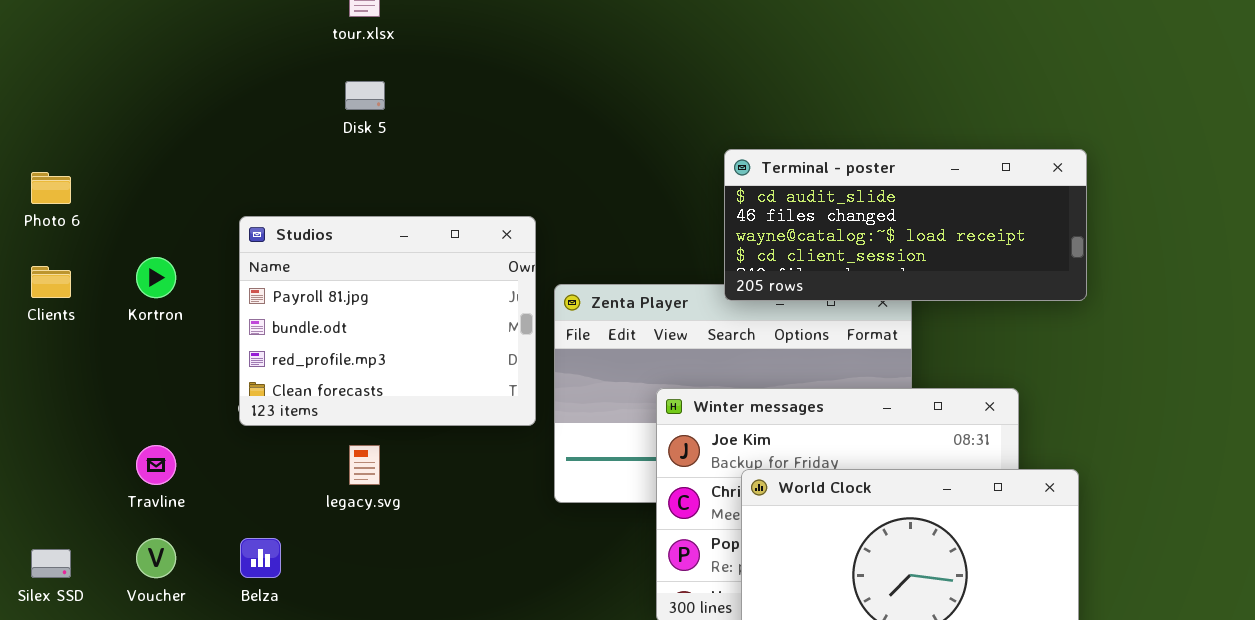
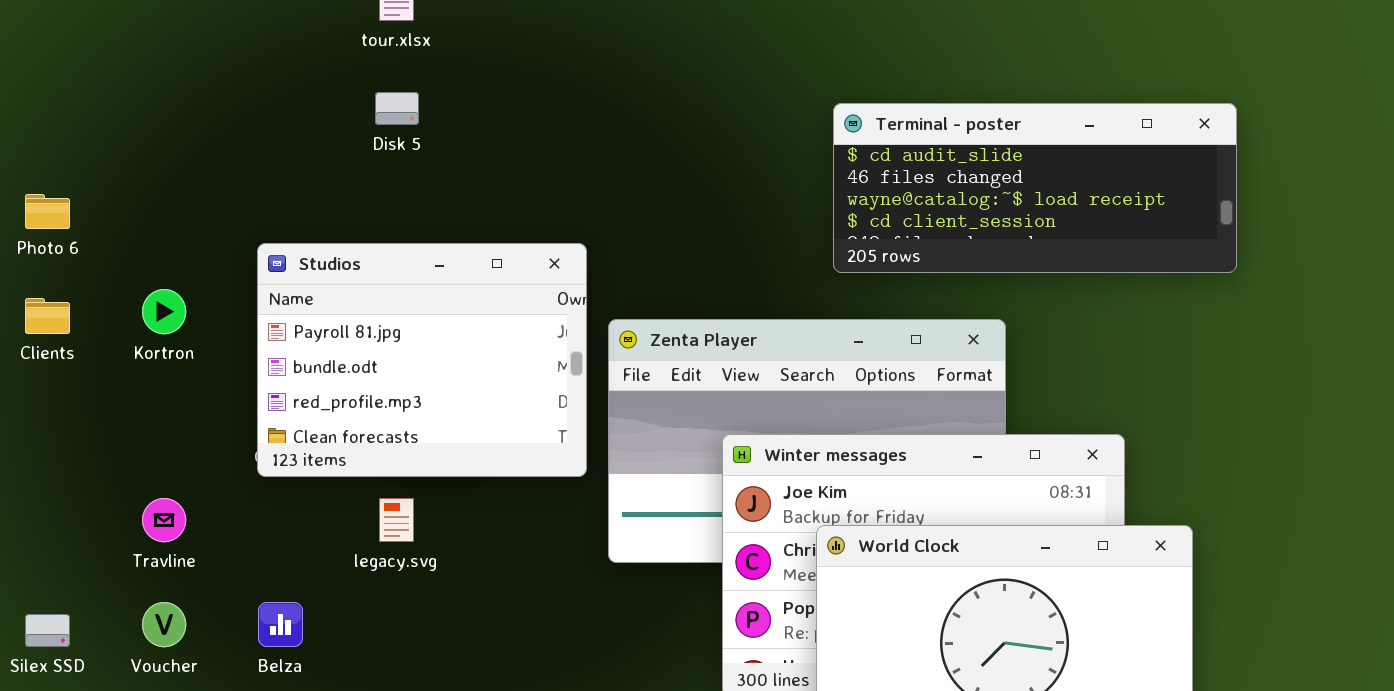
Terminal - poster: [724,149,1087,301] -> [833,103,1237,273], moved

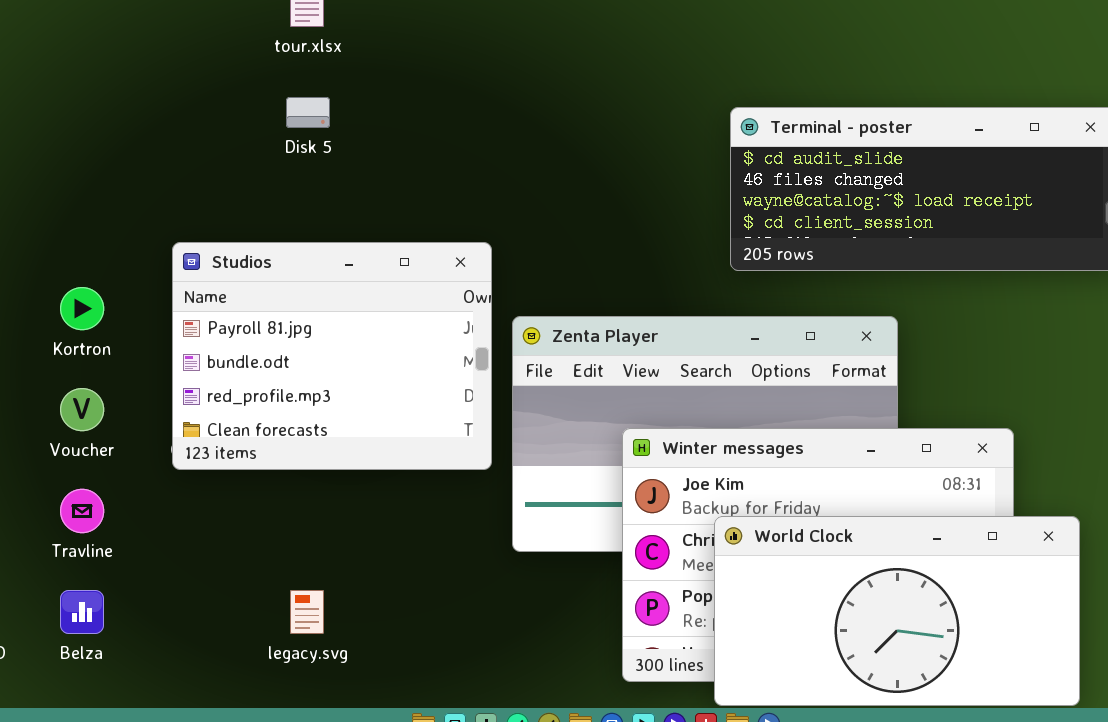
legacy.svg: [379,498,414,542] -> [290,590,324,634], moved
Voucher: [142,602,186,647] -> [60,388,104,431], moved
Belza: [258,602,303,647] -> [60,590,104,634], moved

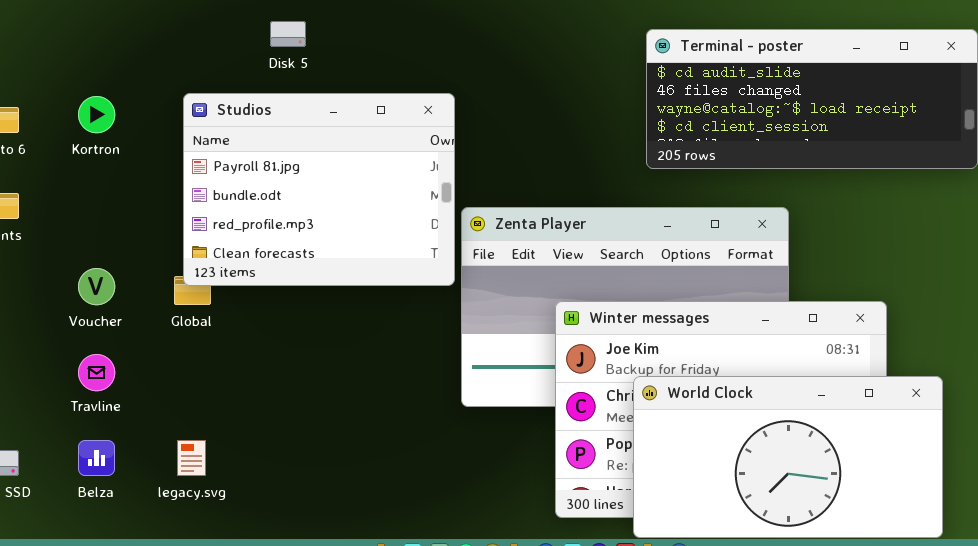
Studios: [172,242,492,470] -> [183,93,455,286], moved
Kortron: [60,287,104,330] -> [78,96,115,133], moved
legacy.svg: [290,590,324,634] -> [177,440,206,476], moved

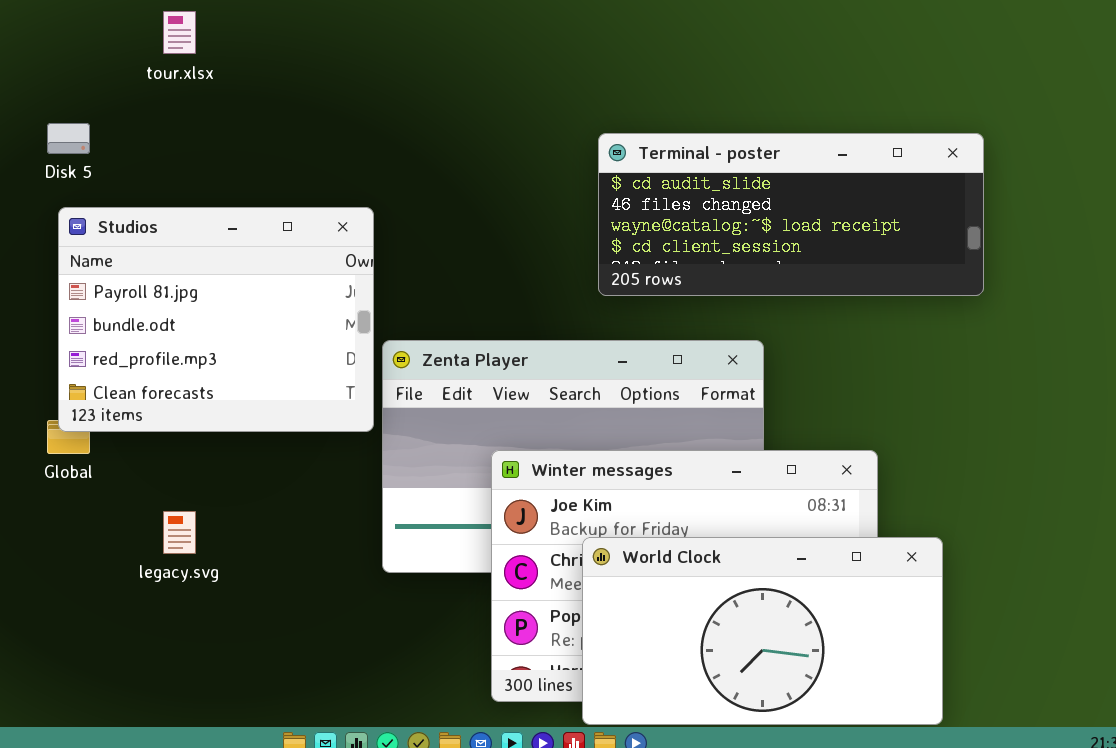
Disk 5: [270,21,306,47] -> [47,123,90,154], moved
legacy.svg: [177,440,206,476] -> [163,511,196,554], moved

